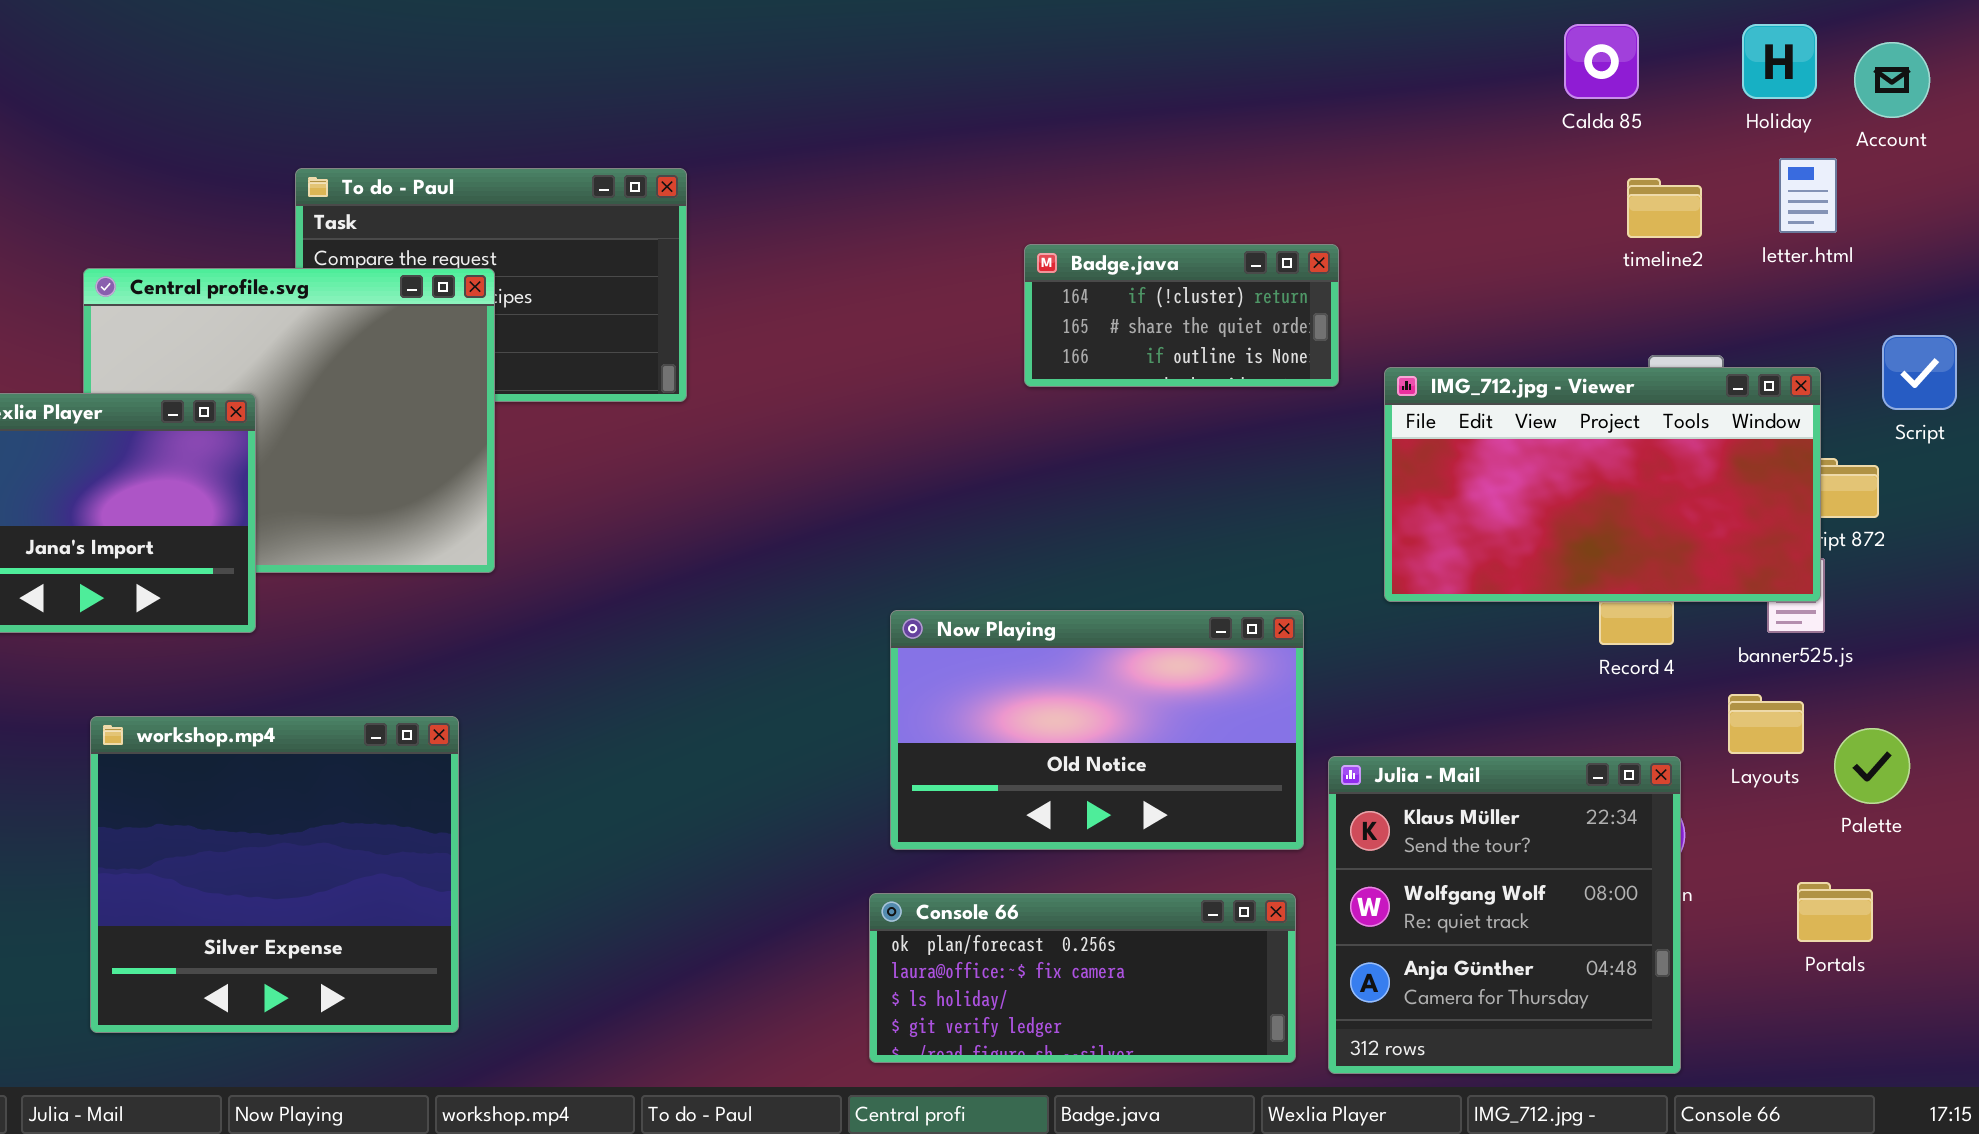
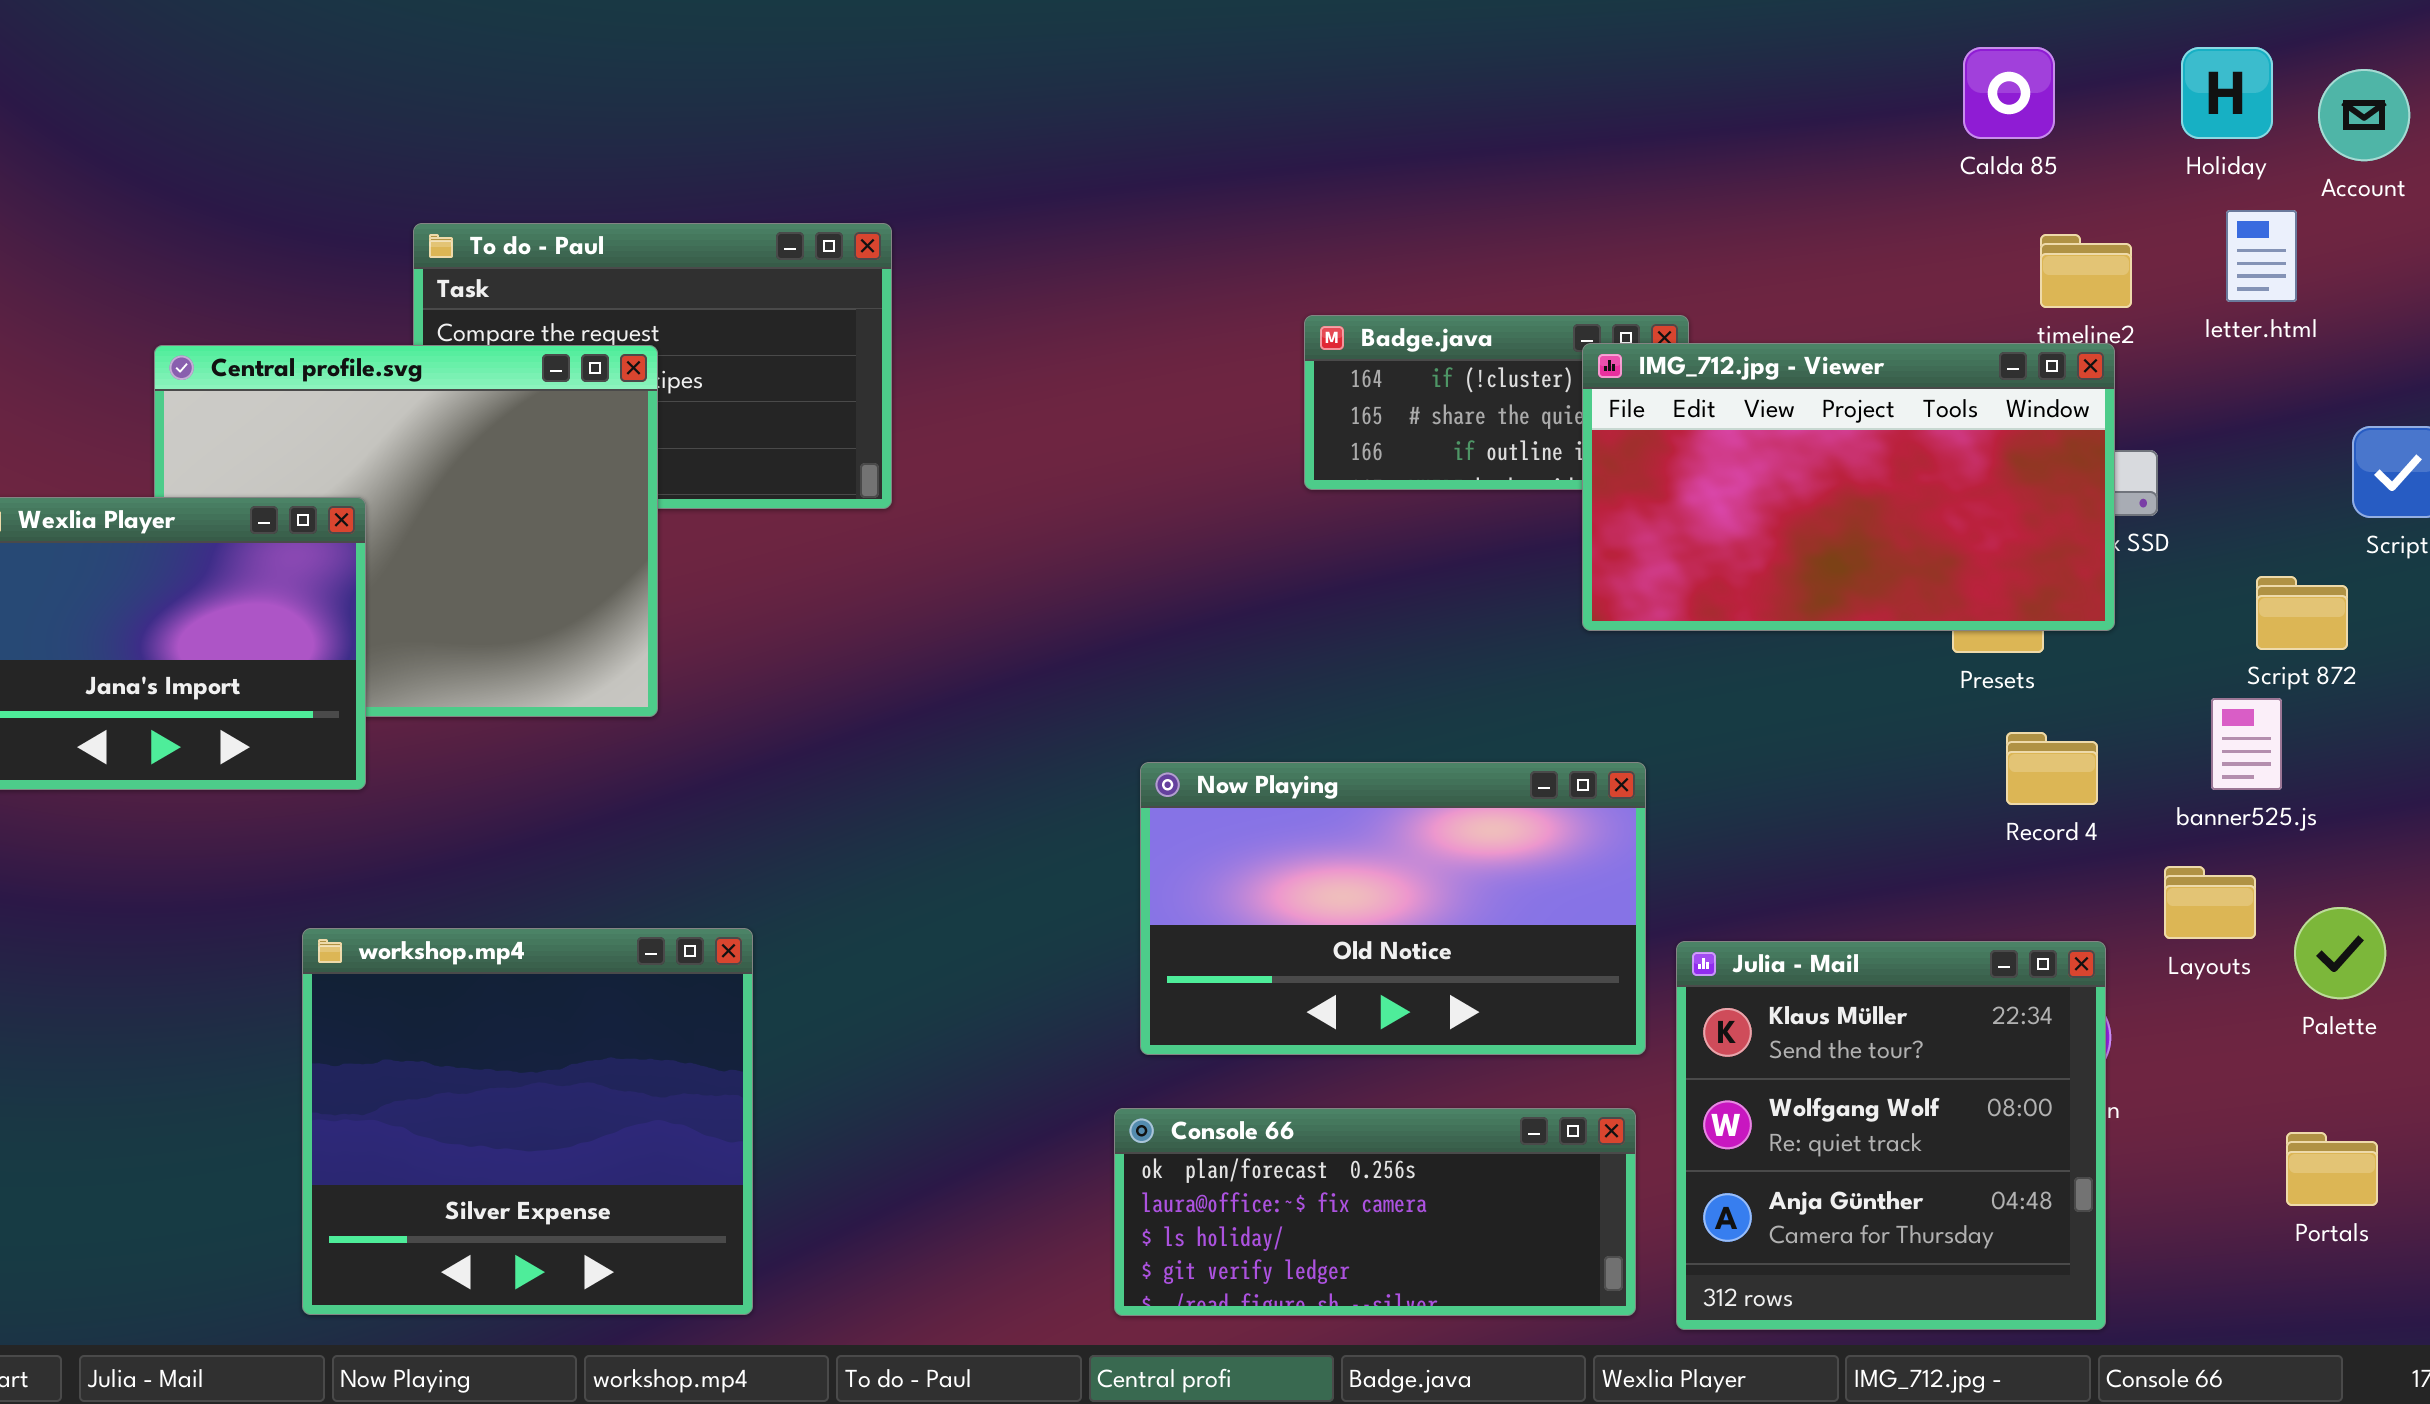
IMG_712.jpg - Viewer: [1384,367,1821,602] -> [1582,343,2115,631], moved
workshop.mp4: [90,716,459,1033] -> [302,928,753,1315], moved
Portals: [1797,882,1873,942] -> [2286,1132,2378,1206], moved

